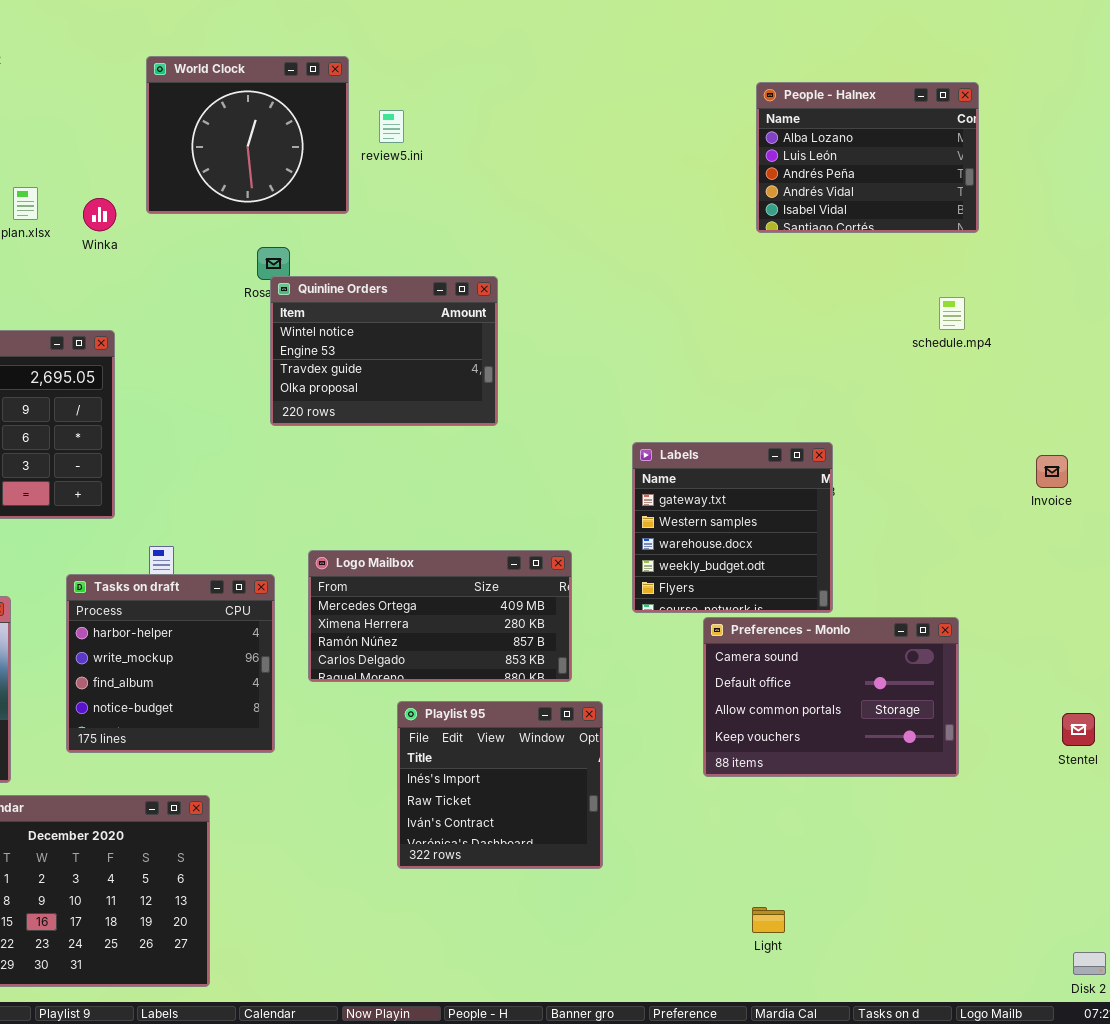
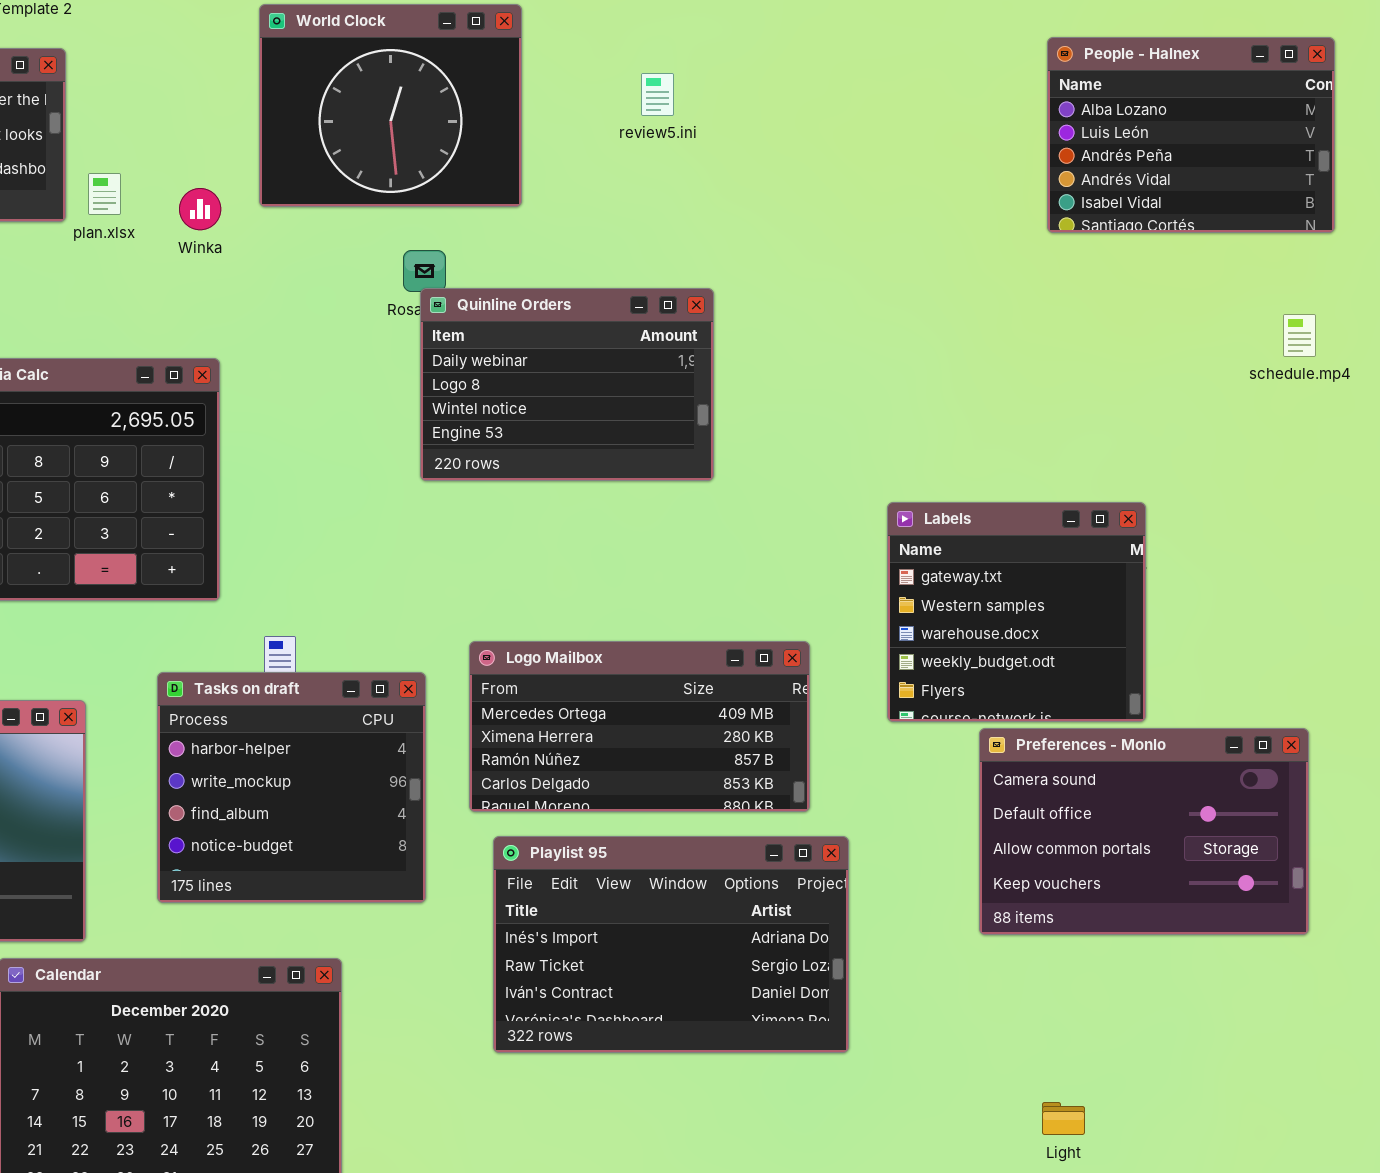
review5.ini: [379,110,404,143] -> [641,73,674,116], moved
Quinline Orders: [270,276,498,426] -> [420,288,714,481], scrolled up 2 rows
Playlist 95: [397,701,603,869] -> [493,836,849,1053], resized

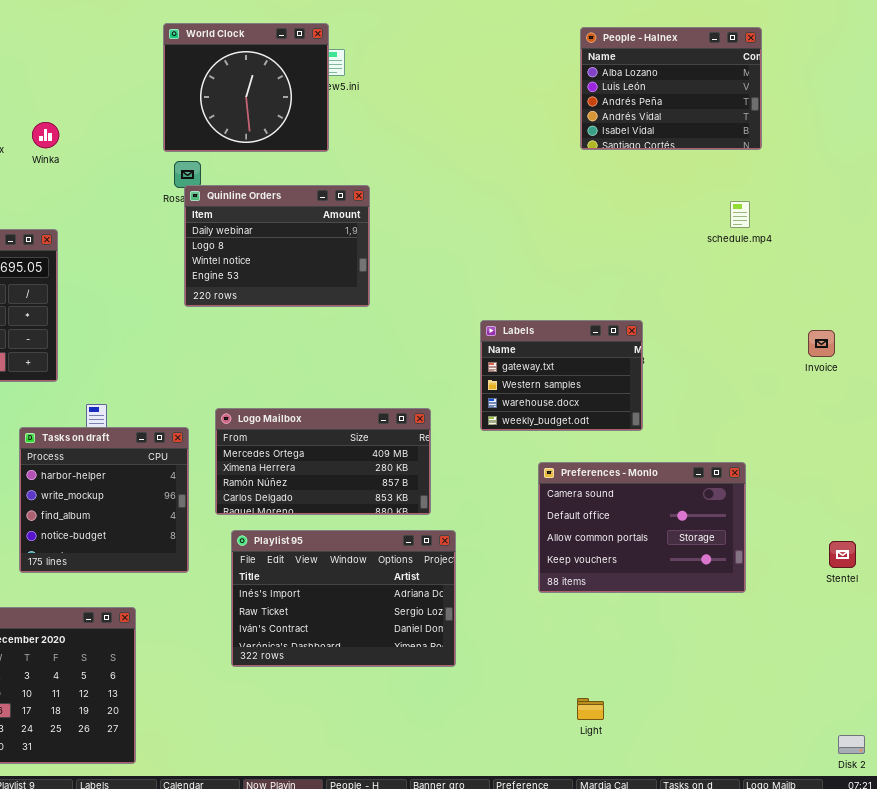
World Clock: [259,4,522,207] -> [163,23,329,152], moved
Labels: [887,502,1146,722] -> [480,320,643,431], resized

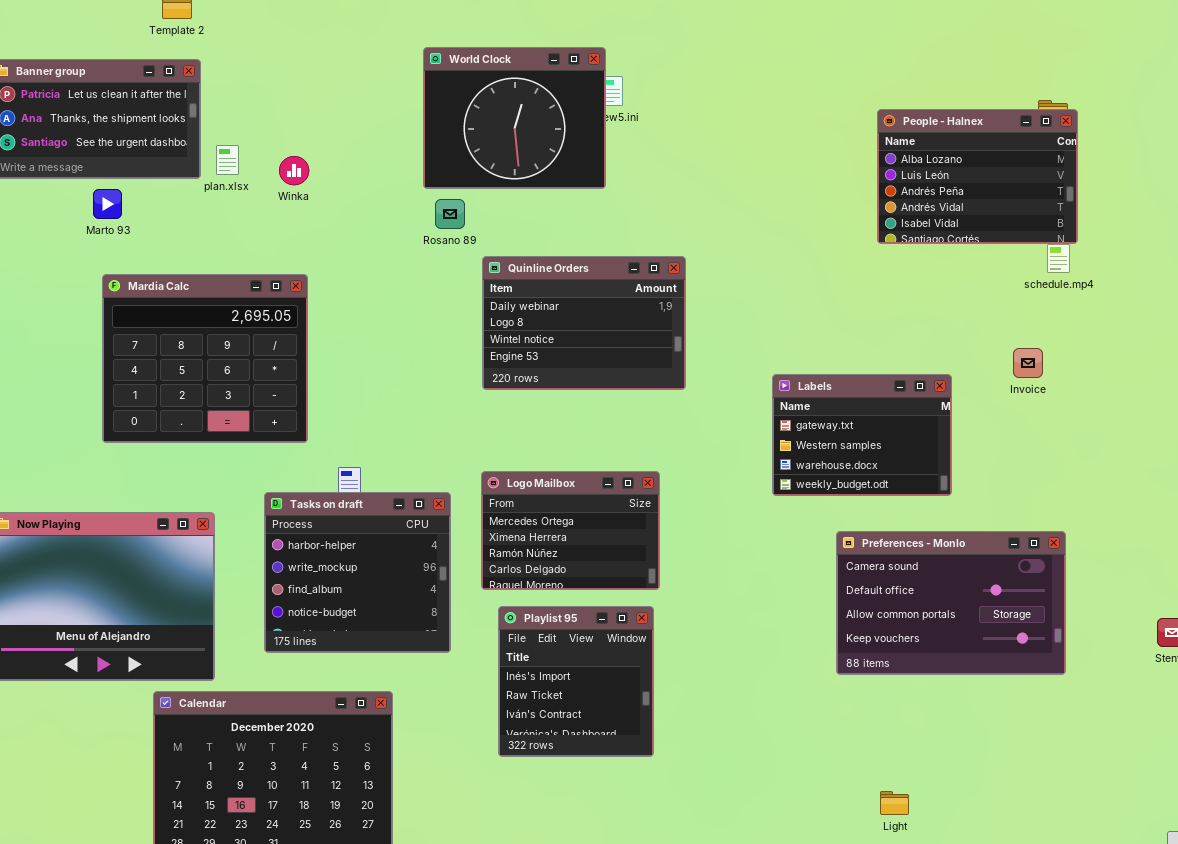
People - Halnex: [580,27,762,150] -> [877,109,1078,244], moved
Quinline Orders: [184,185,370,307] -> [482,256,686,390], moved
Invoice: [808,330,835,357] -> [1013,348,1043,378], moved
Logo Mailbox: [215,408,431,515] -> [481,471,660,590], resized
Playlist 95: [231,530,456,667] -> [498,606,654,757], resized

